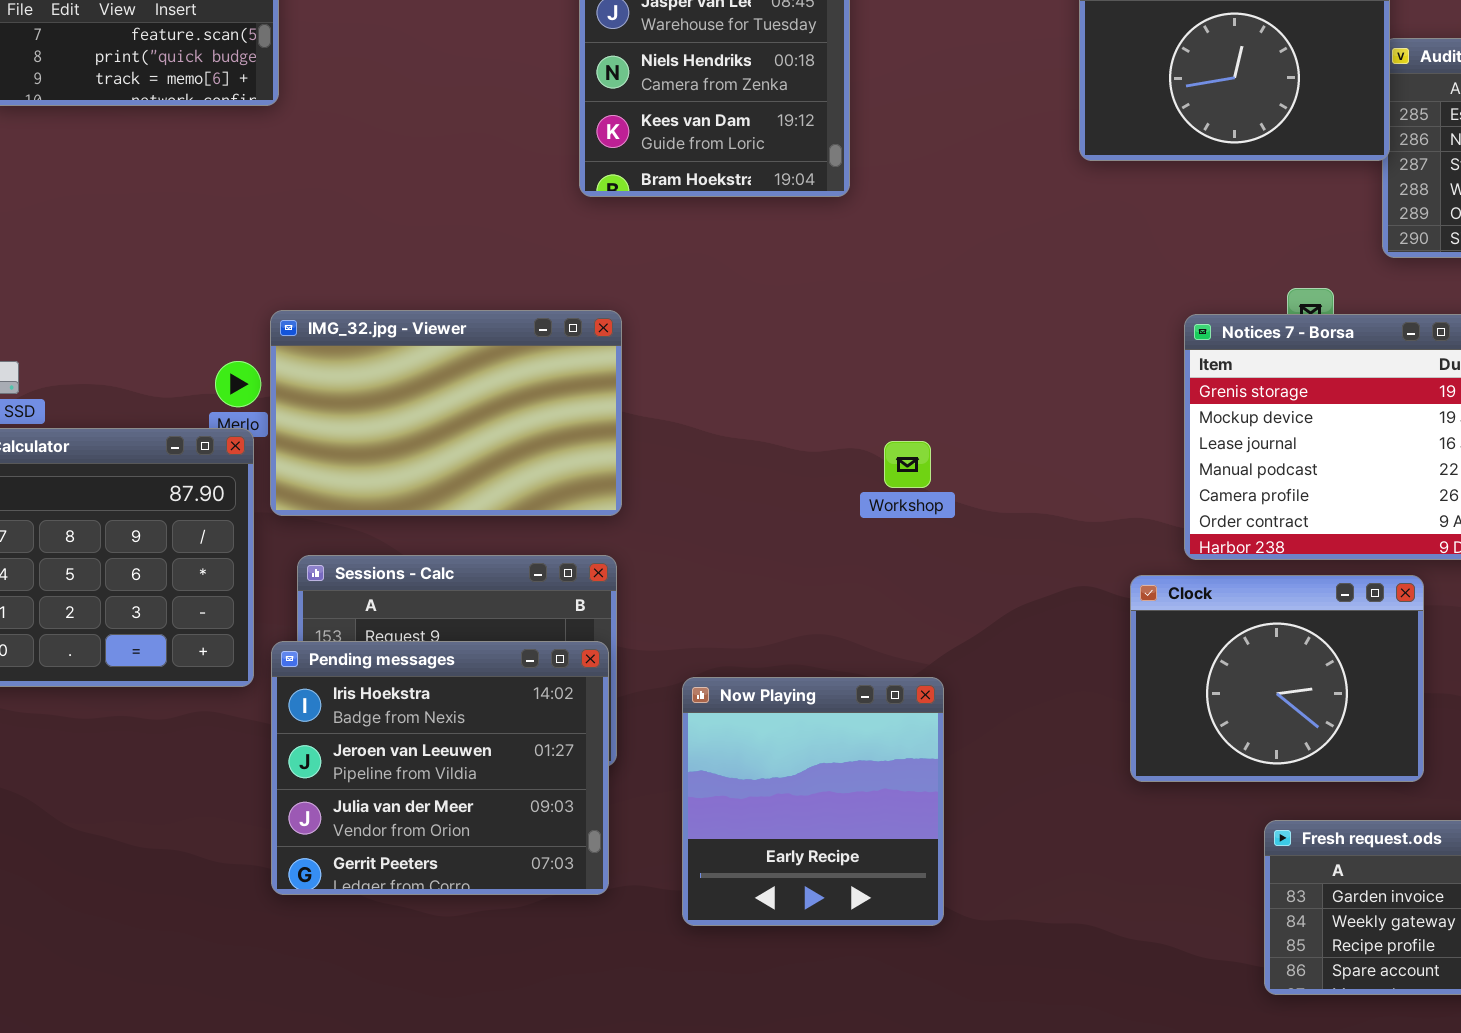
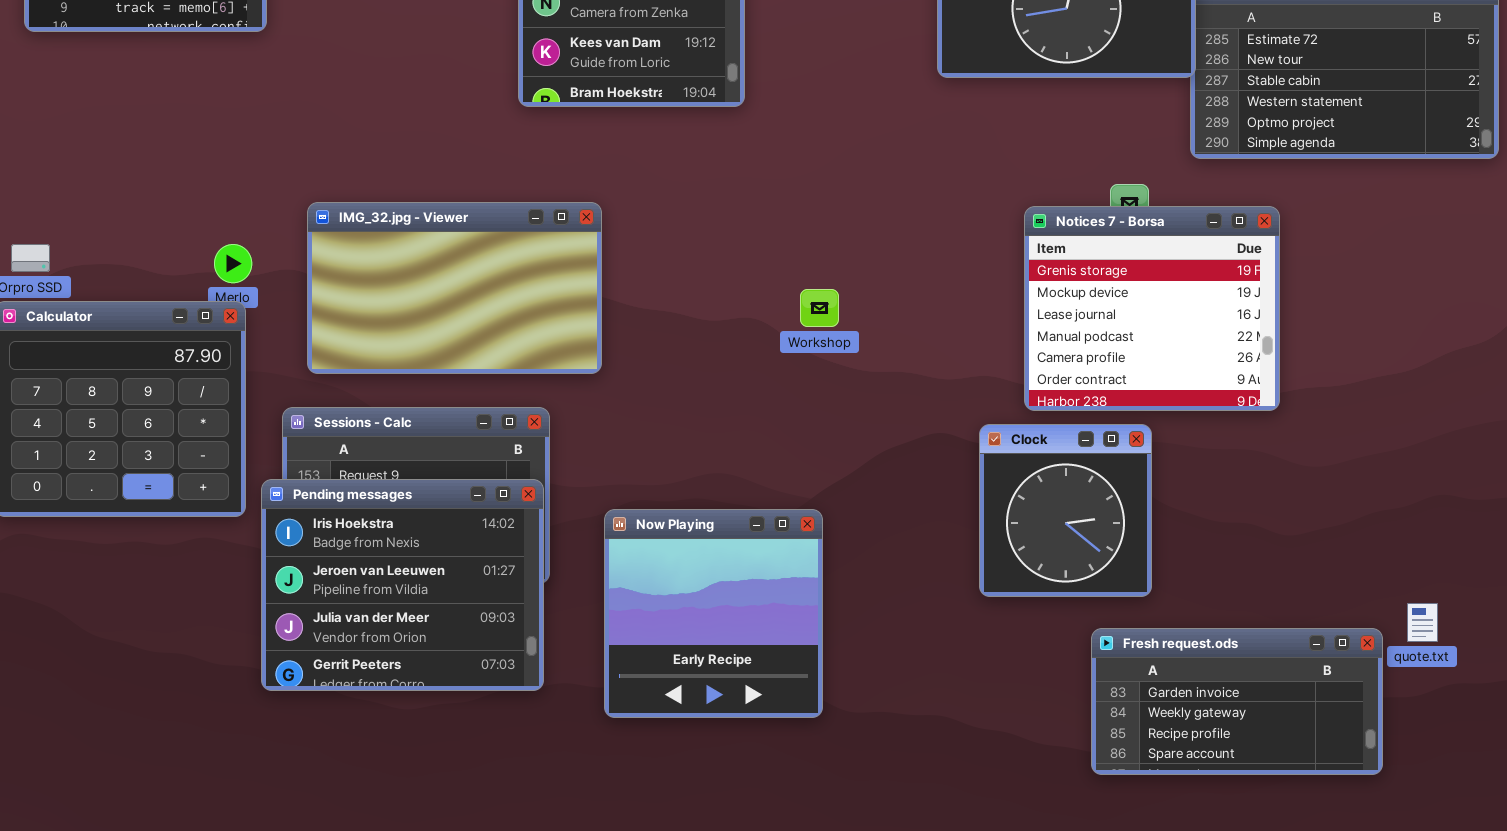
IMG_32.jpg - Viewer: [270,310,622,516] -> [307,202,602,374], moved
Workshop: [884,441,931,488] -> [800,289,839,327], moved
Clock: [1130,575,1424,782] -> [979,424,1152,597], resized

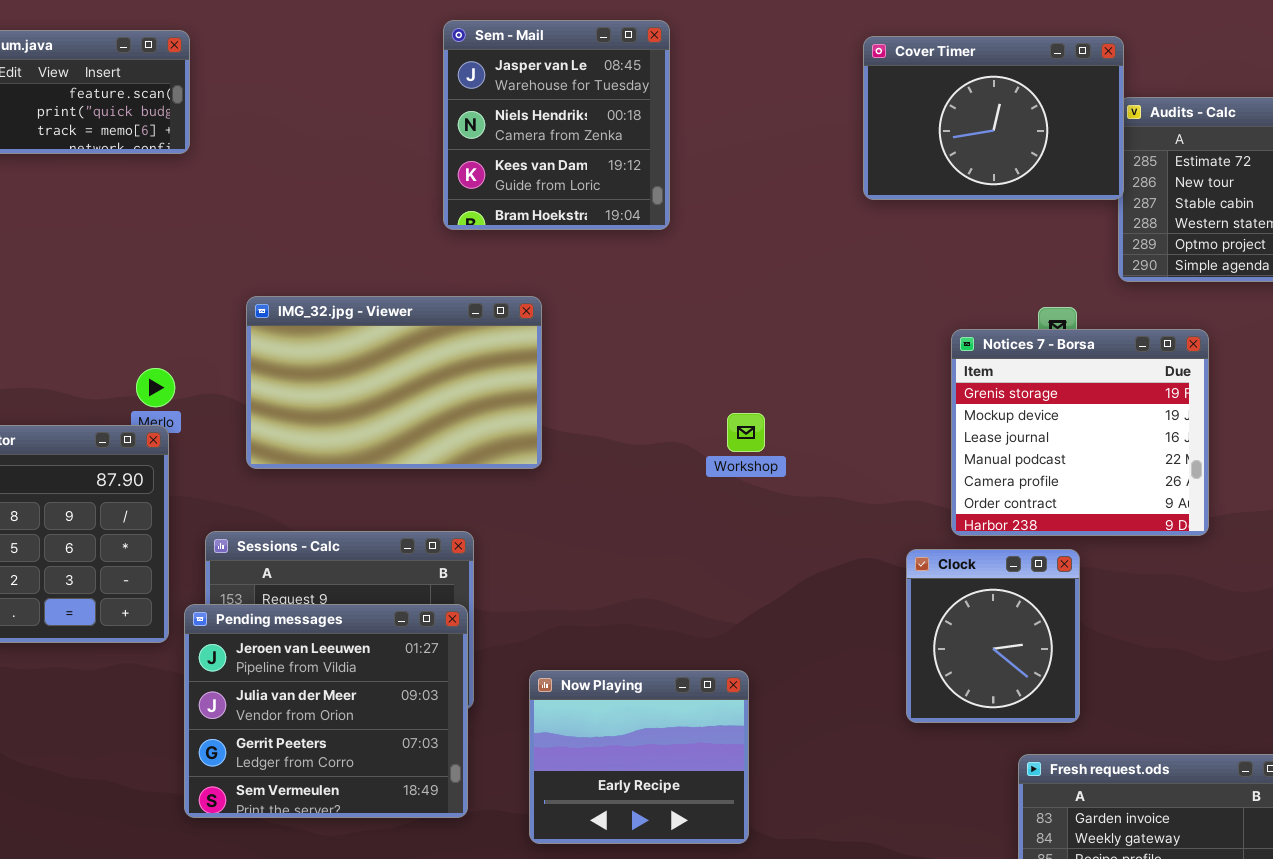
IMG_32.jpg - Viewer: [307,202,602,374] -> [246,296,542,469], moved
Pending messages: [261,479,544,691] -> [184,604,468,818], scrolled down 1 row
Now Playing: [604,509,823,718] -> [529,670,749,844], resized

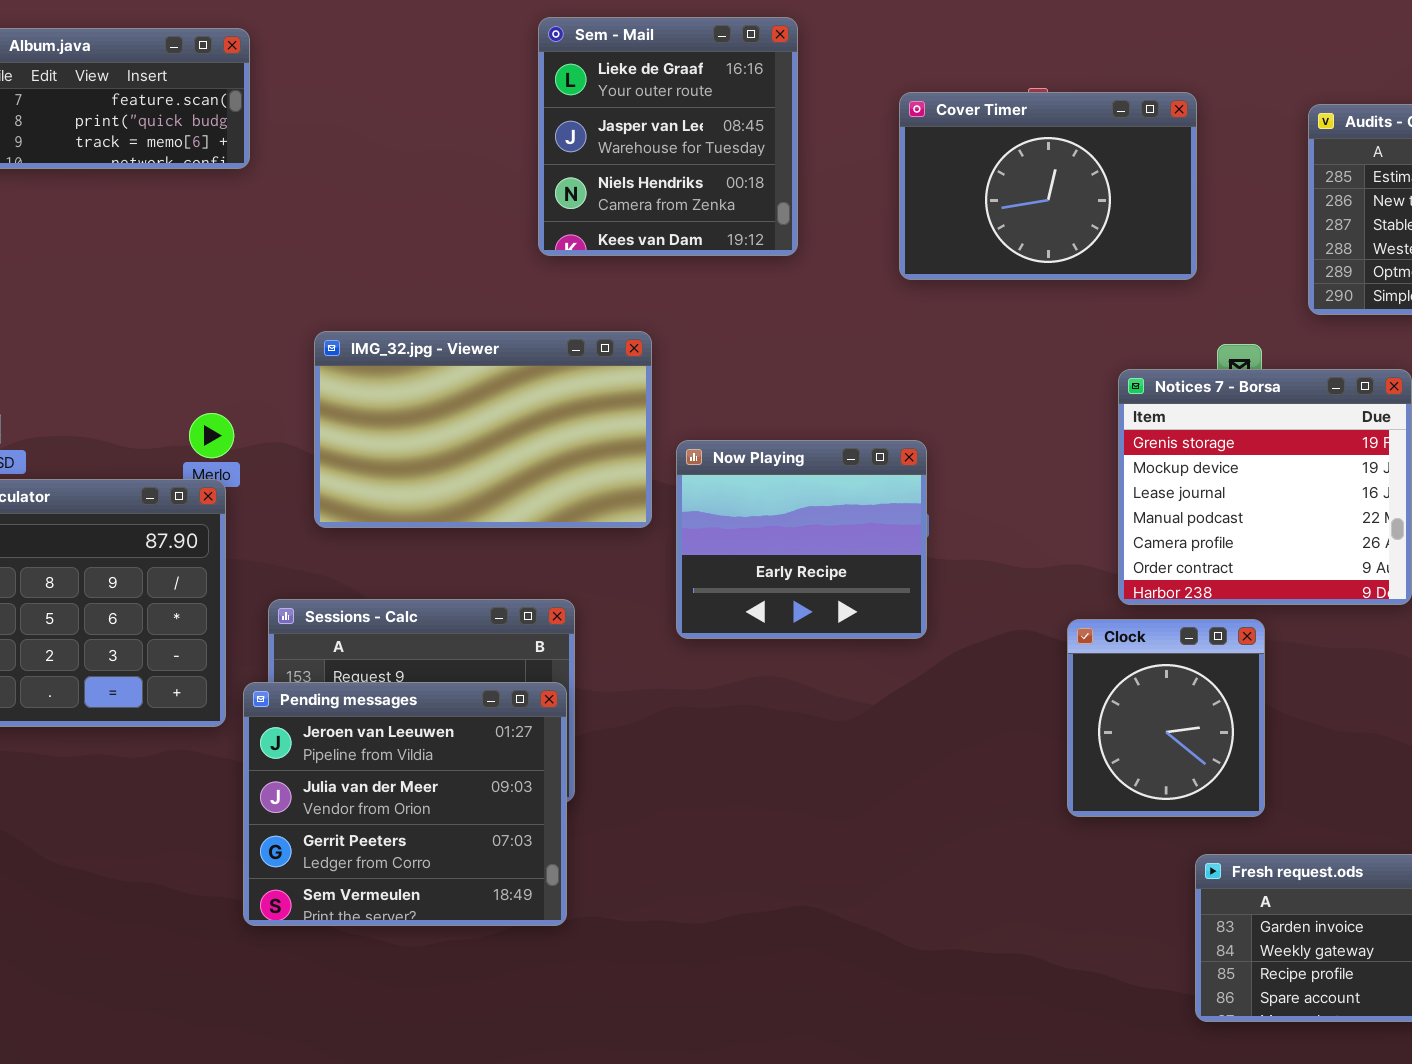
Sem - Mail: [443,20,670,230] -> [538,17,798,256], scrolled up 1 row
Cover Timer: [863,36,1124,200] -> [899,92,1197,280], moved
Now Playing: [529,670,749,844] -> [676,440,927,639], moved

